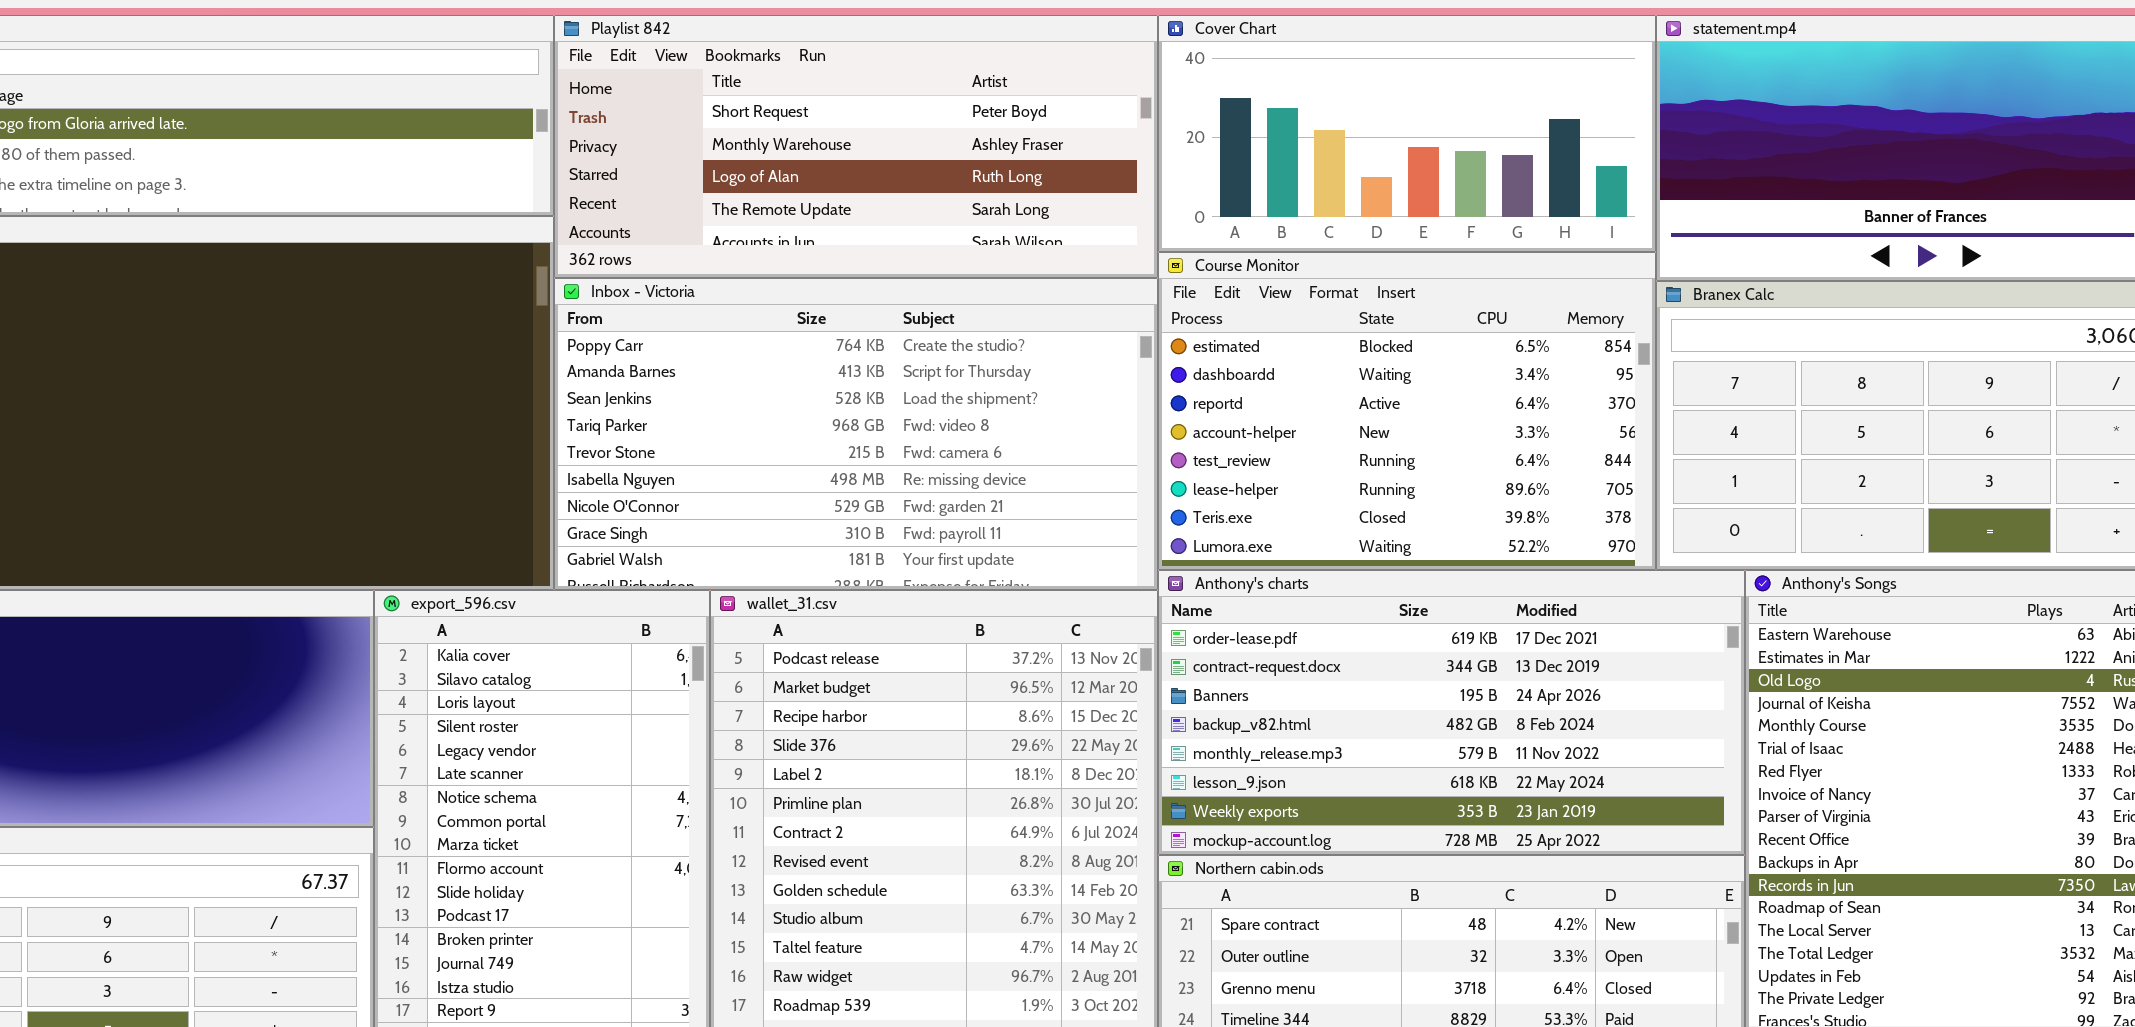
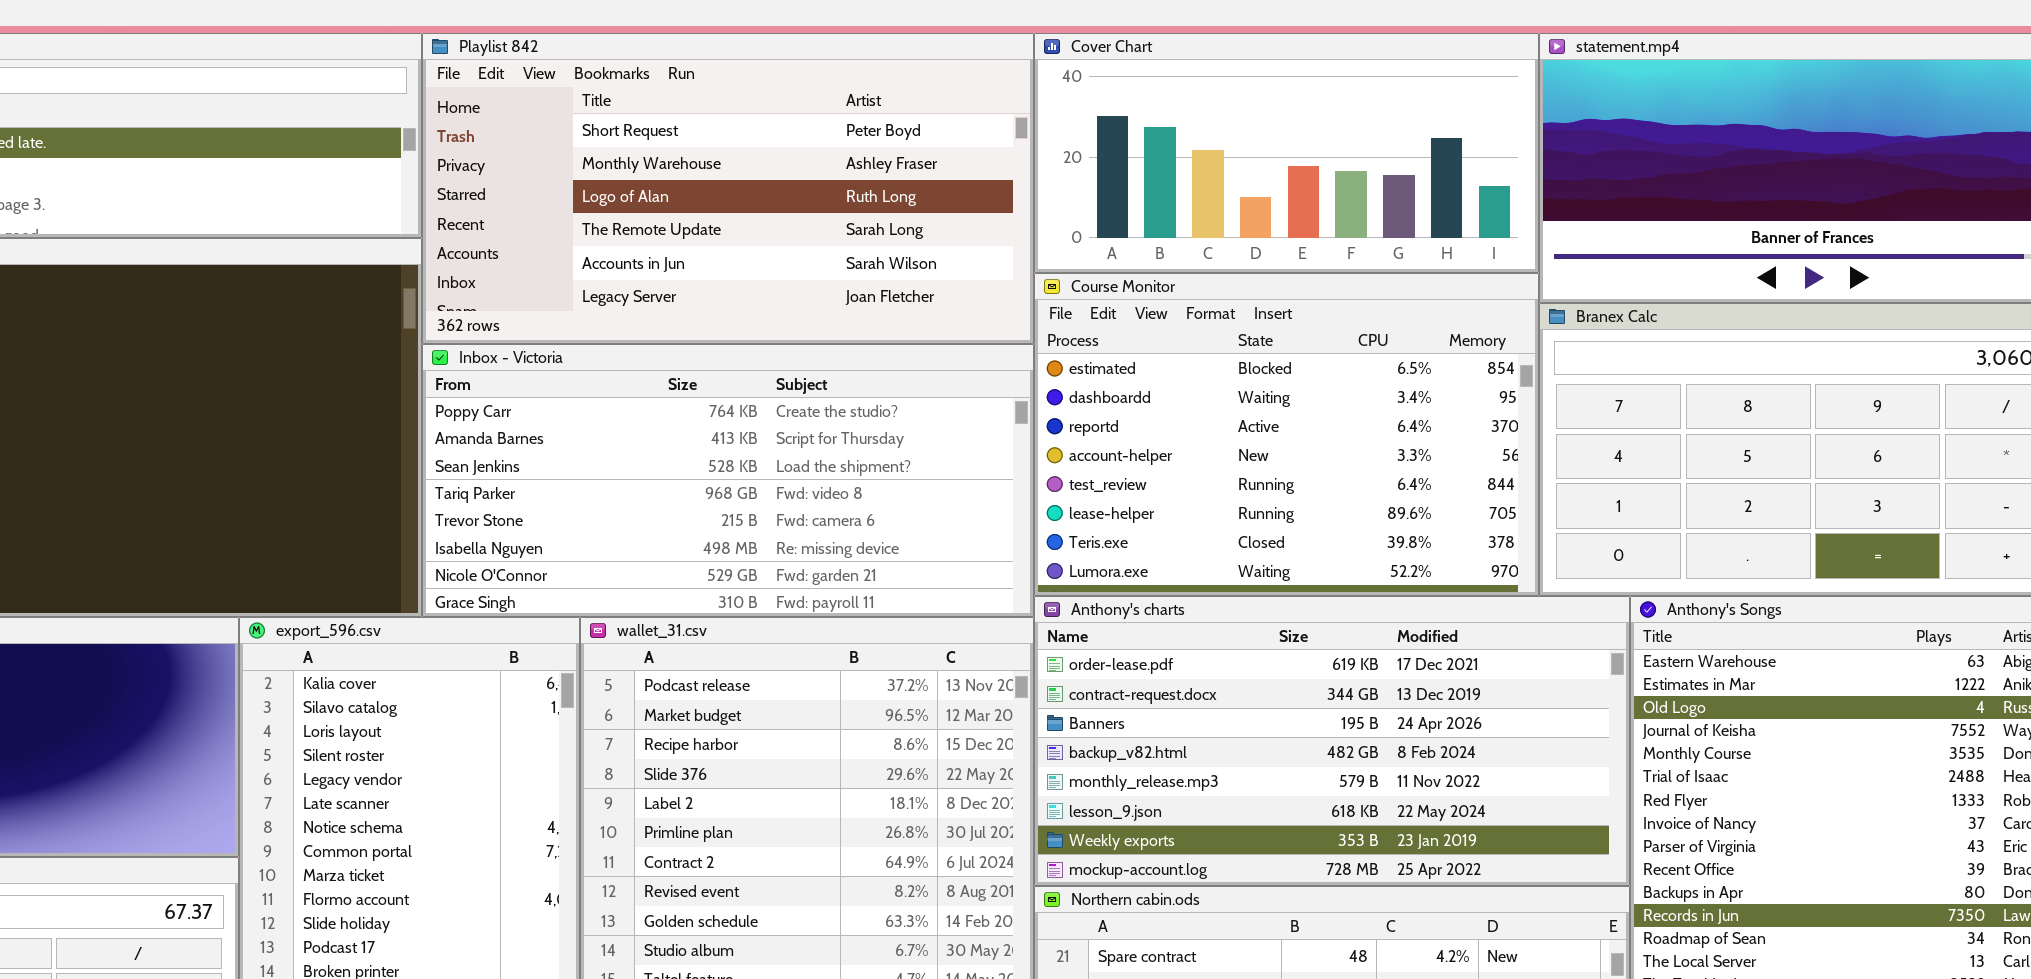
Playlist 842: [554,15,1158,278] -> [422,33,1034,344], resized
Inbox - Victoria: [554,278,1158,590] -> [422,344,1034,617], resized

